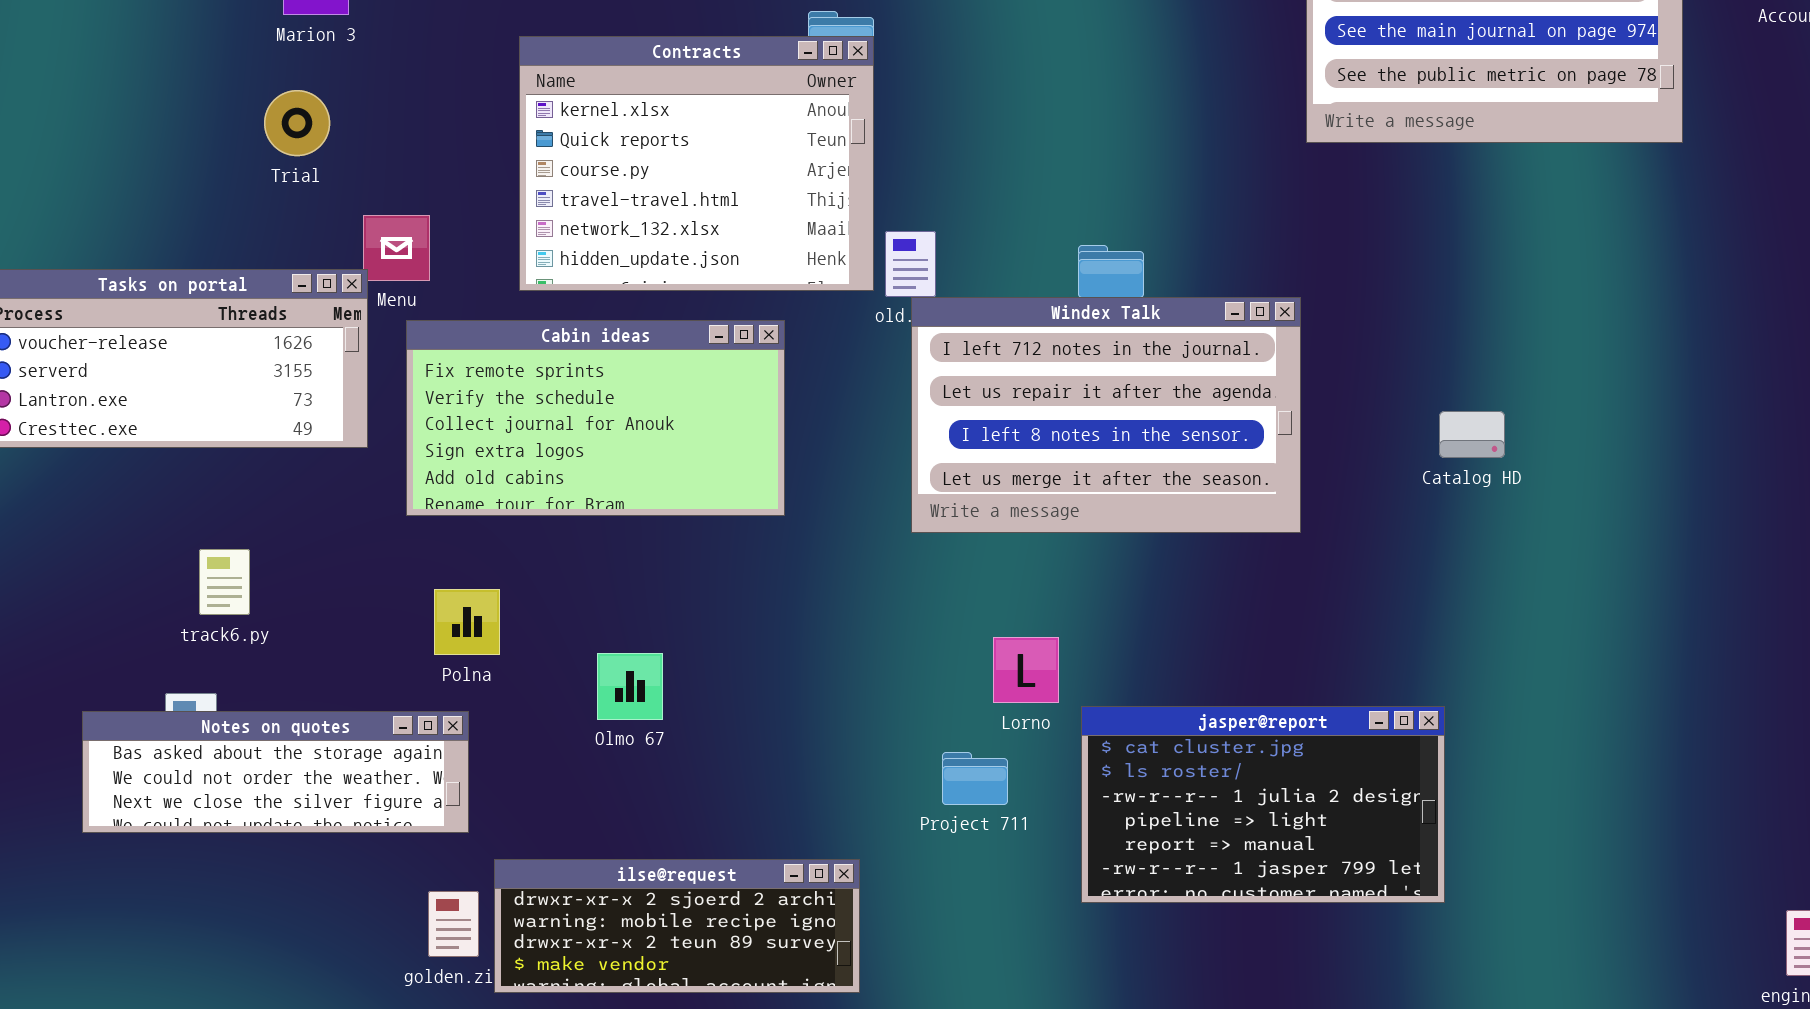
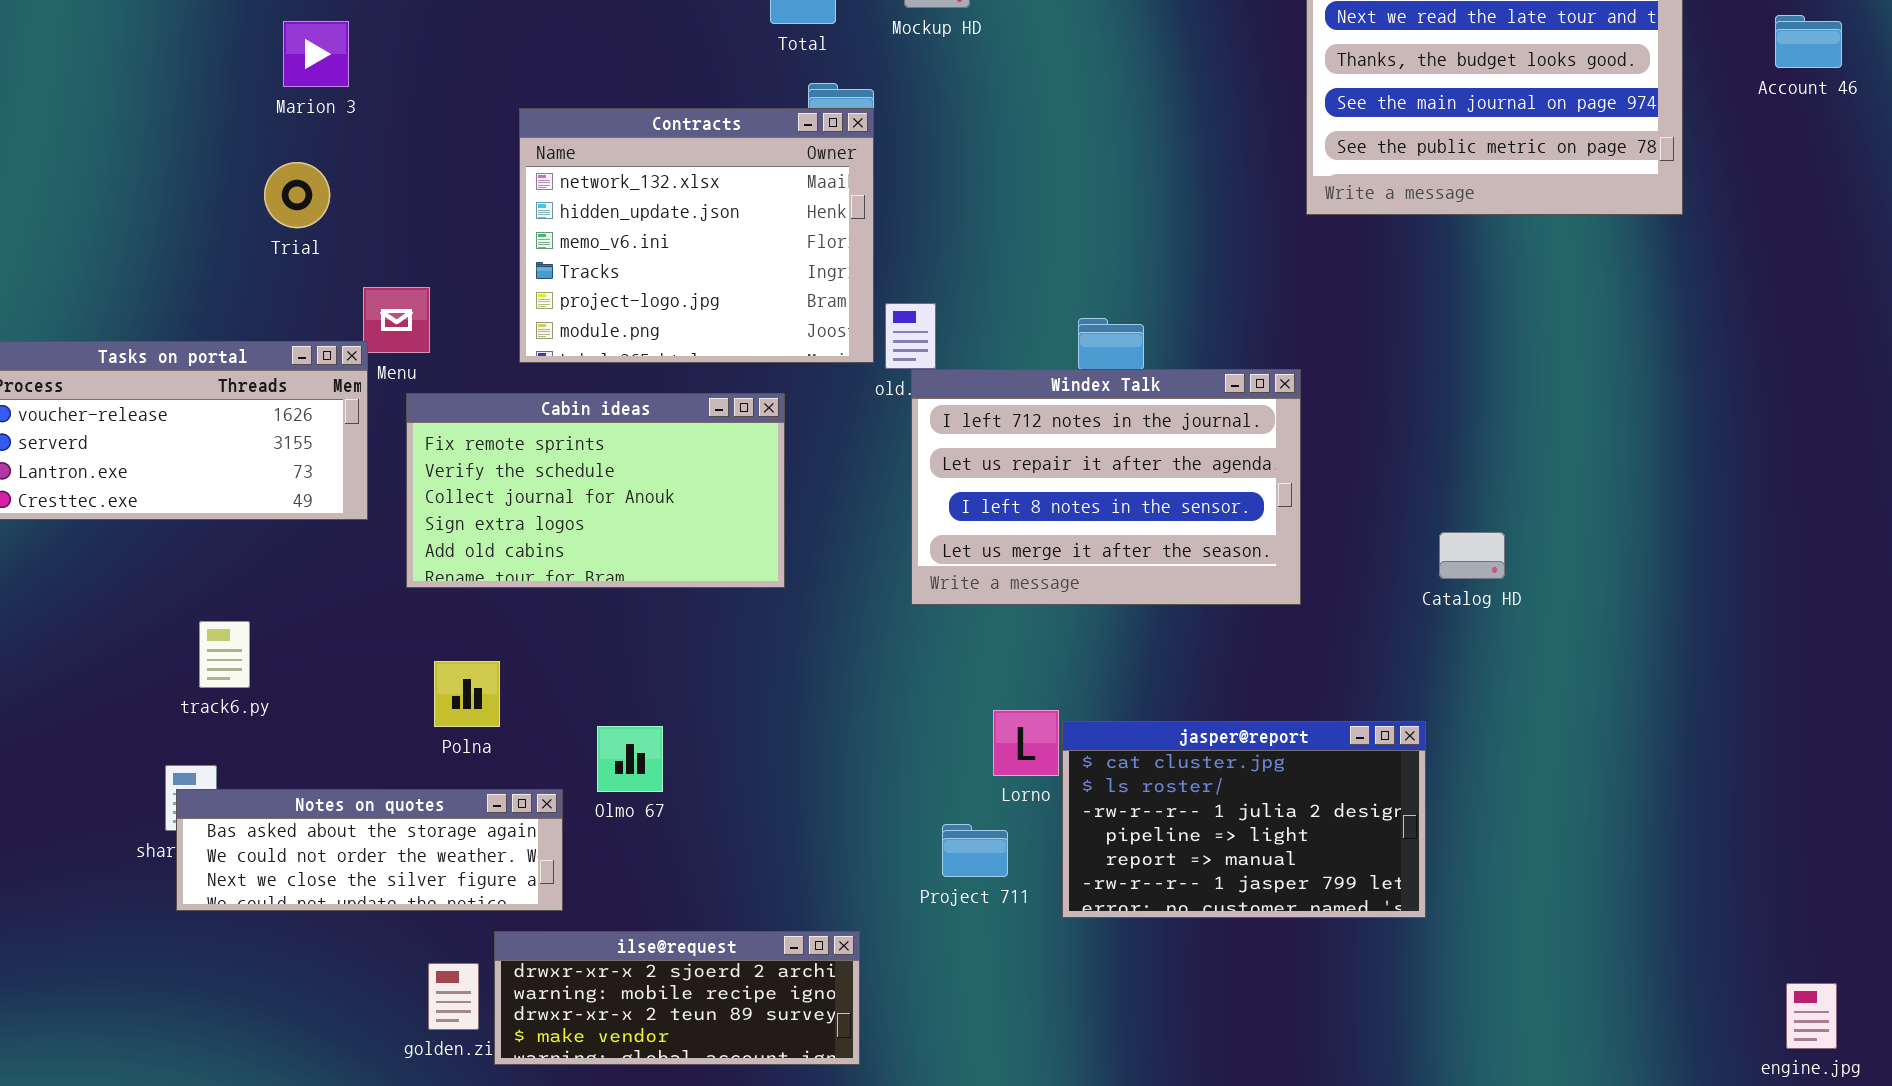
Contracts: [519,36,874,291] -> [519,108,874,363], scrolled down 4 rows
Catalog HD: [1439,411,1505,458] -> [1439,532,1505,579], moved
jasper@report: [1081,706,1445,903] -> [1062,721,1426,918], moved
Notes on quotes: [82,711,469,833] -> [176,789,563,911], moved

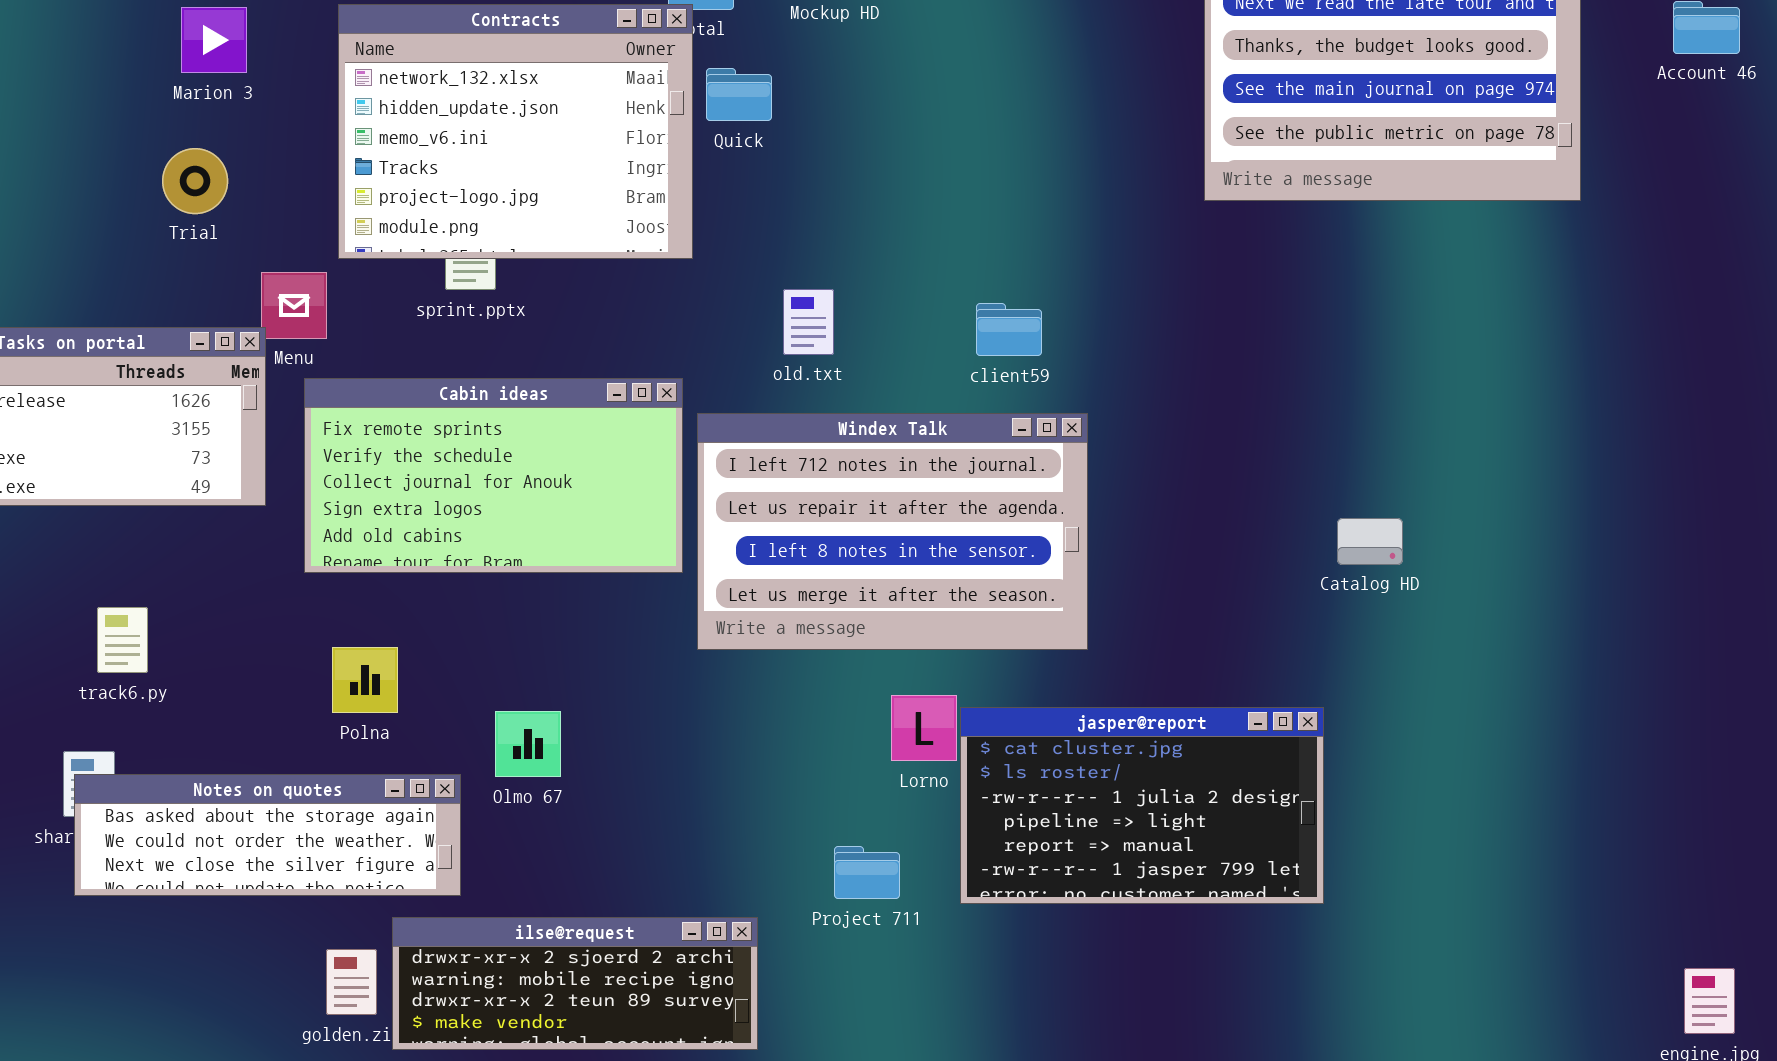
Contracts: [519,108,874,363] -> [338,4,693,259], moved
Windex Talk: [911,369,1301,605] -> [697,413,1088,650], moved
Project 711: [942,824,1008,877] -> [834,846,900,899], moved

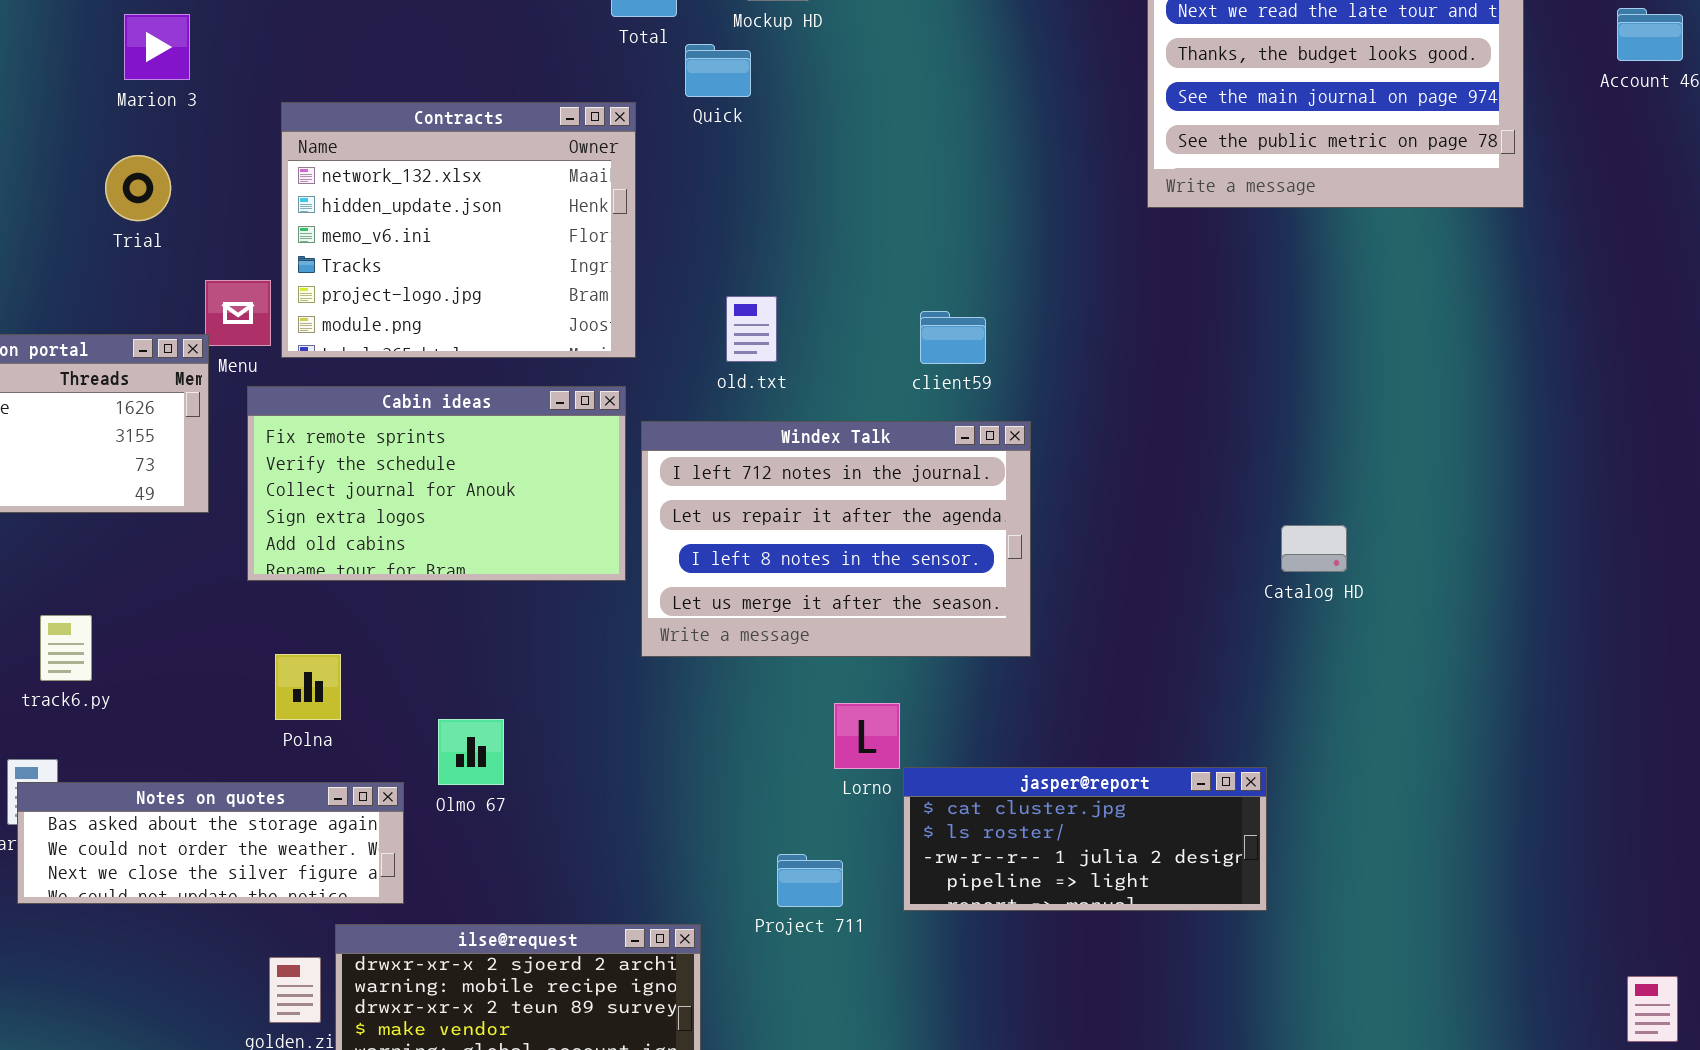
Contracts: [338,4,693,259] -> [281,102,636,358], moved
Quick: [706,68,772,121] -> [685,44,751,97], moved
jasper@report: [960,707,1324,904] -> [903,767,1267,911], resized

